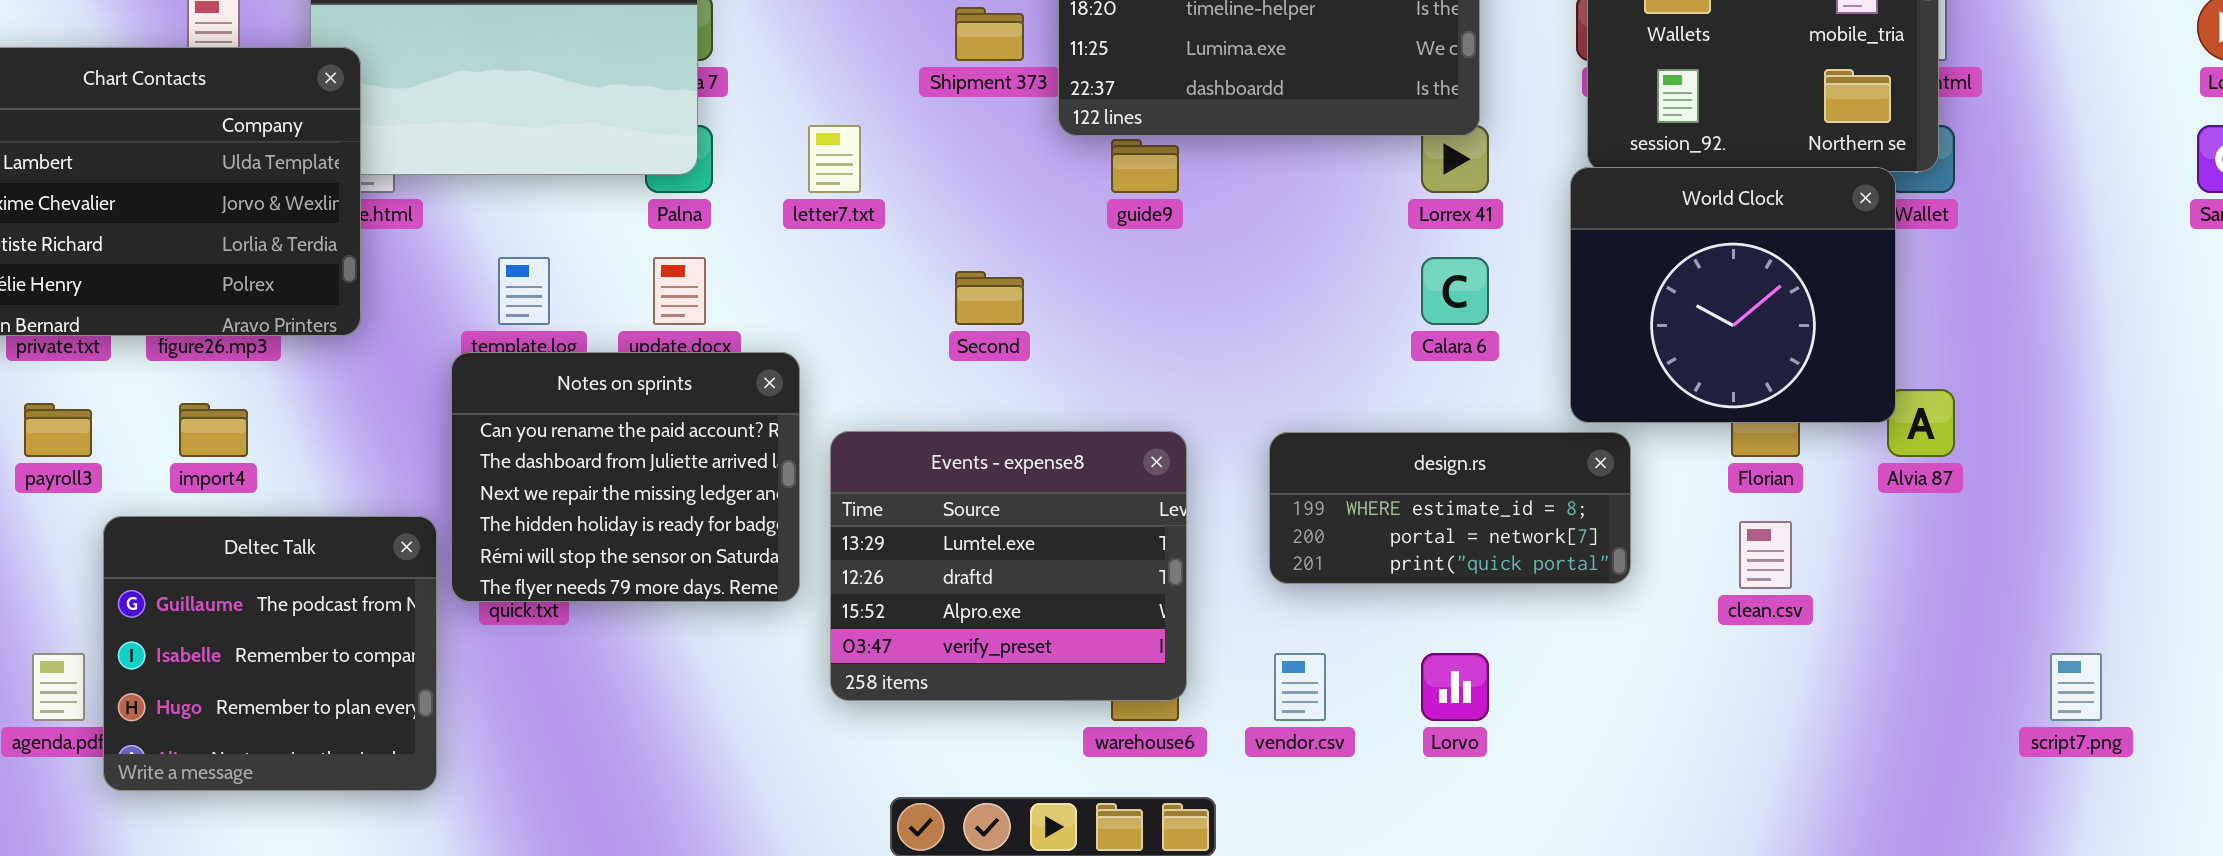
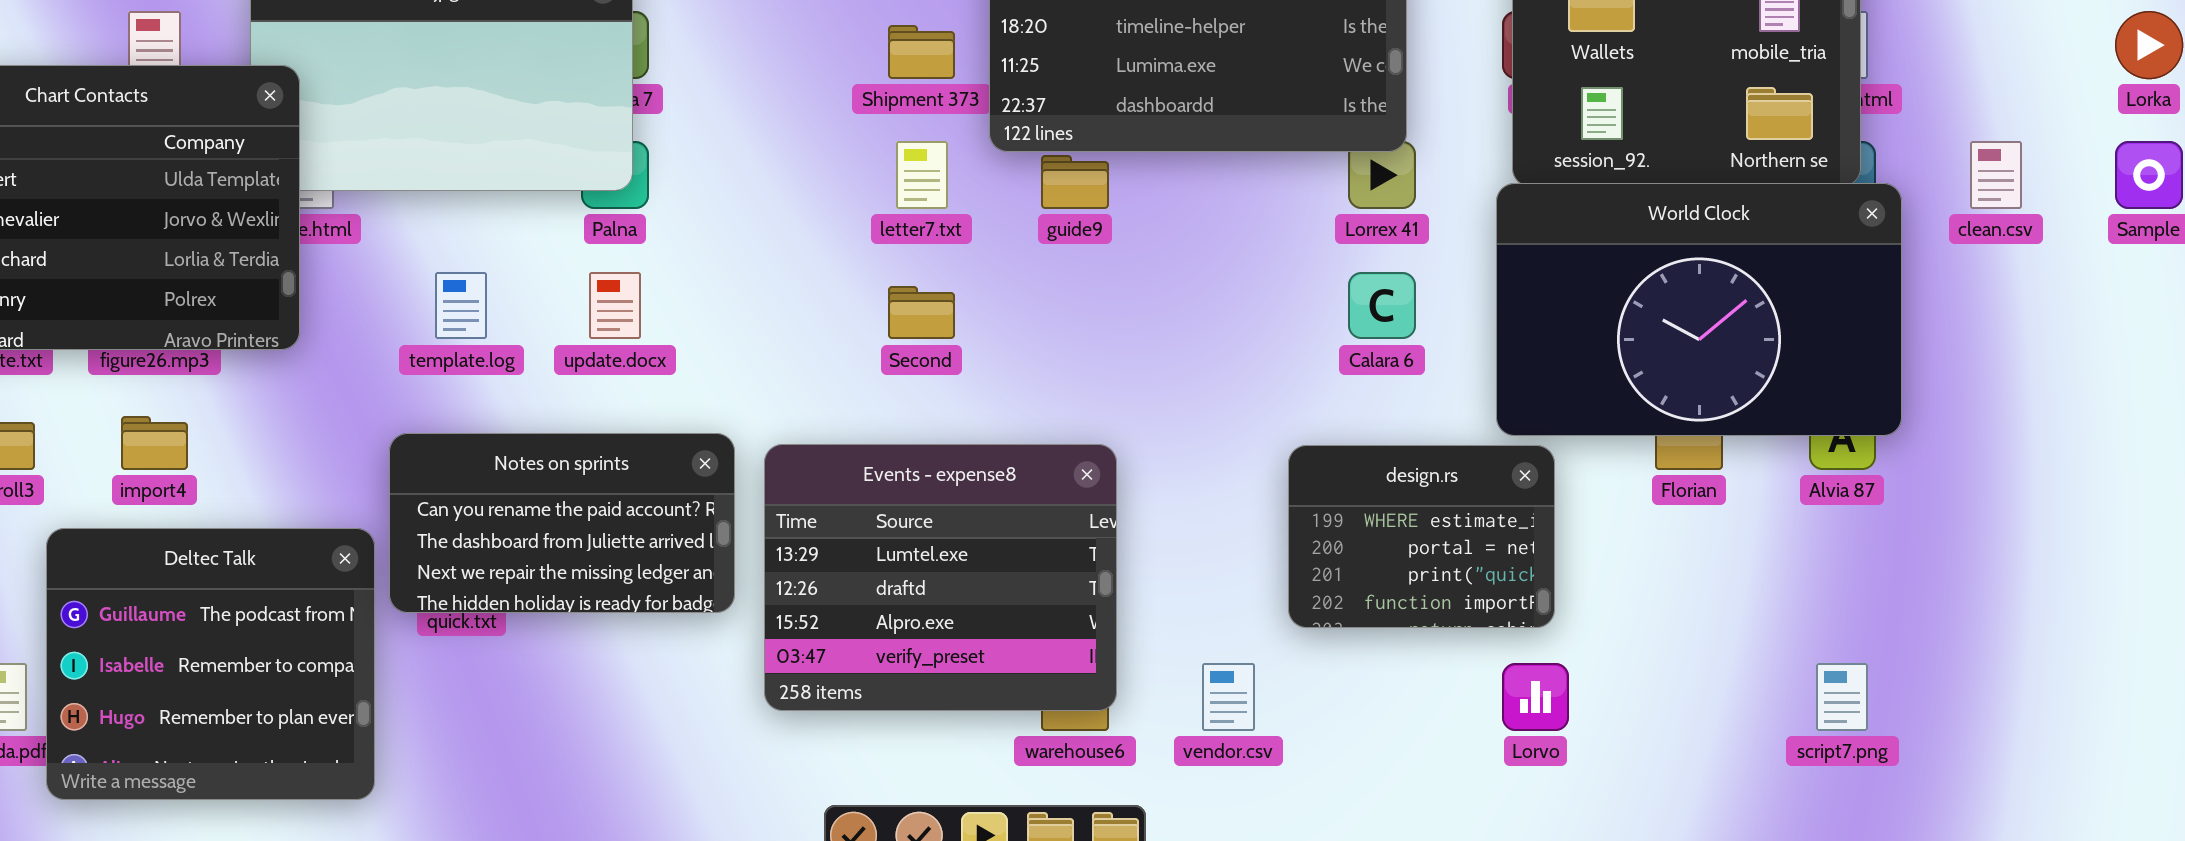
letter7.txt: [808,125,861,193] -> [896,141,948,209], moved
World Clock: [1570,167,1896,423] -> [1496,183,1902,436], resized
Notes on sprints: [451,352,800,602] -> [389,433,735,613], resized
design.rs: [1269,432,1631,584] -> [1288,445,1555,628], resized
clean.csv: [1739,521,1792,589] -> [1970,141,2022,209], moved
Lorvo: [1421,653,1489,721] -> [1502,663,1569,731], moved
script7.png: [2050,653,2102,721] -> [1816,663,1868,731], moved

